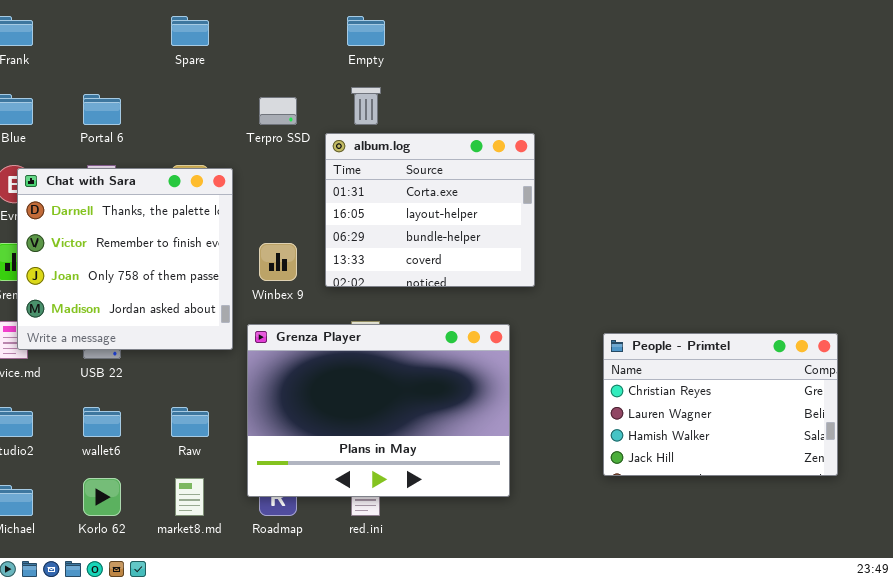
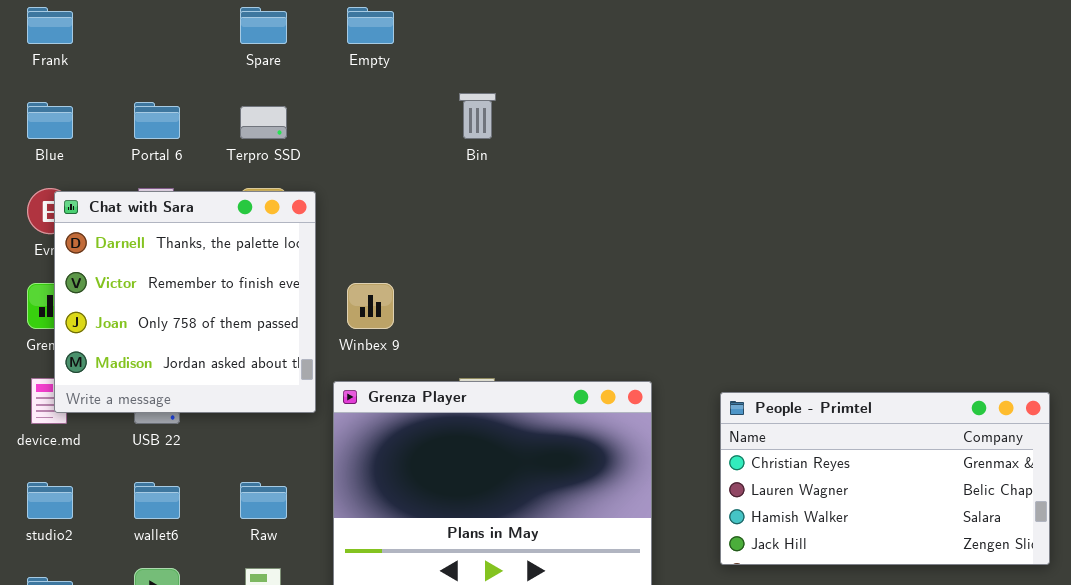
Empty: [347,16,385,46] -> [347,7,394,44], moved
Terpro SSD: [259,97,297,125] -> [240,106,287,139], moved
album.log: [325,133,535,287] -> none, closed
People - Primtel: [603,333,838,476] -> [720,392,1050,565], resized

